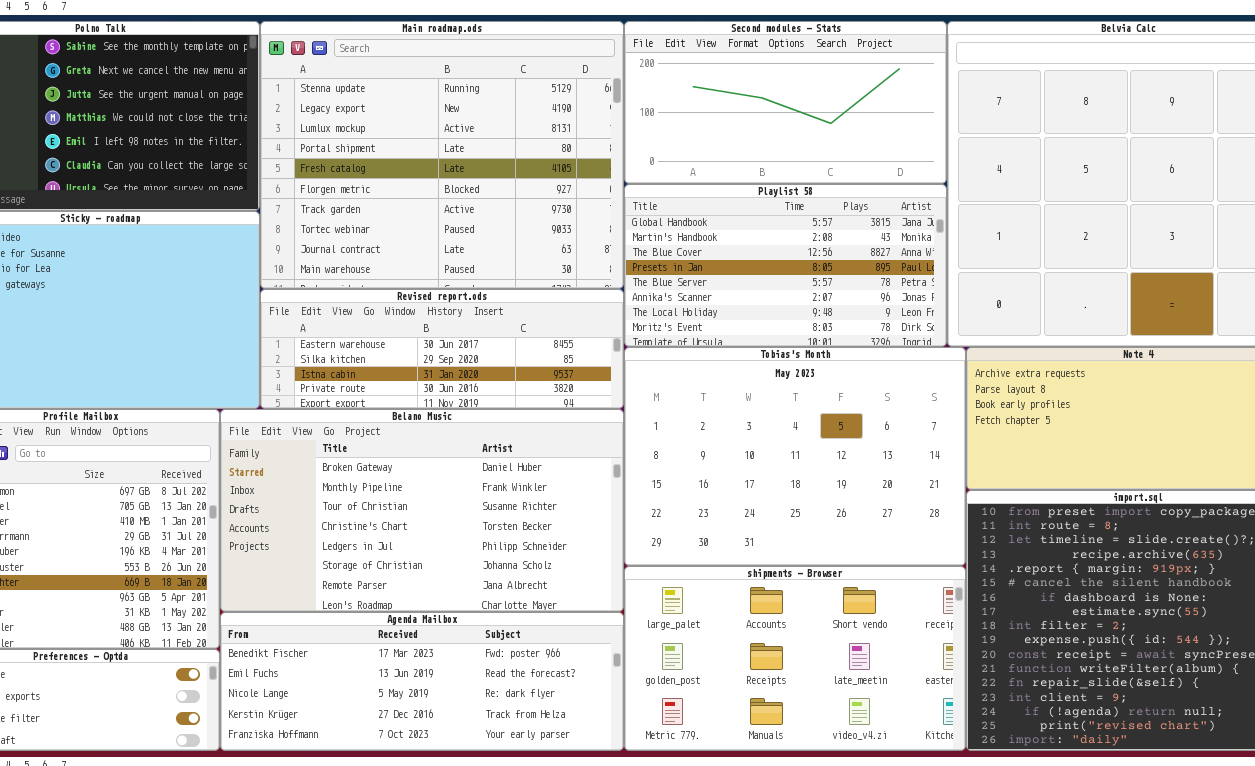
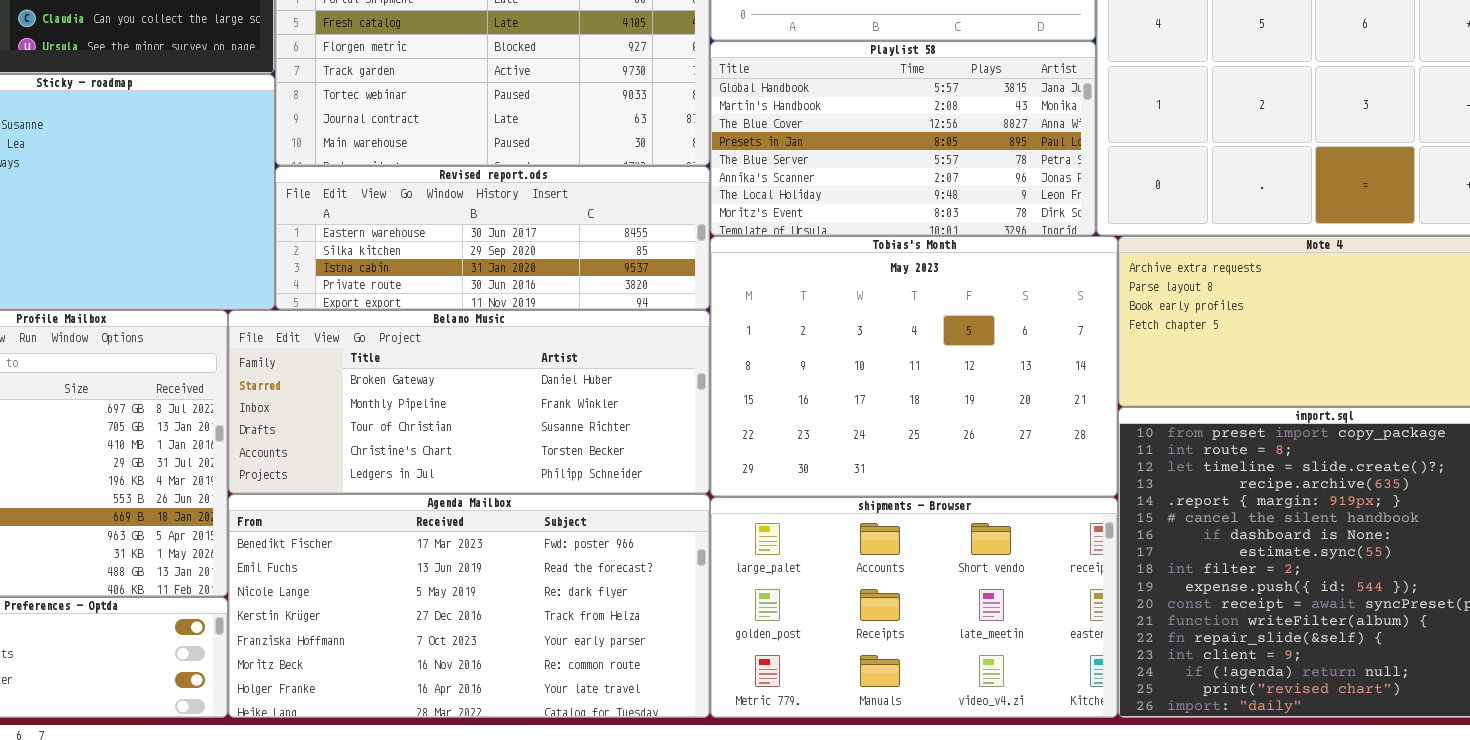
Belano Music: [220,409,624,612] -> [228,310,710,494], resized
Agenda Mailbox: [220,612,624,751] -> [228,494,710,718], resized

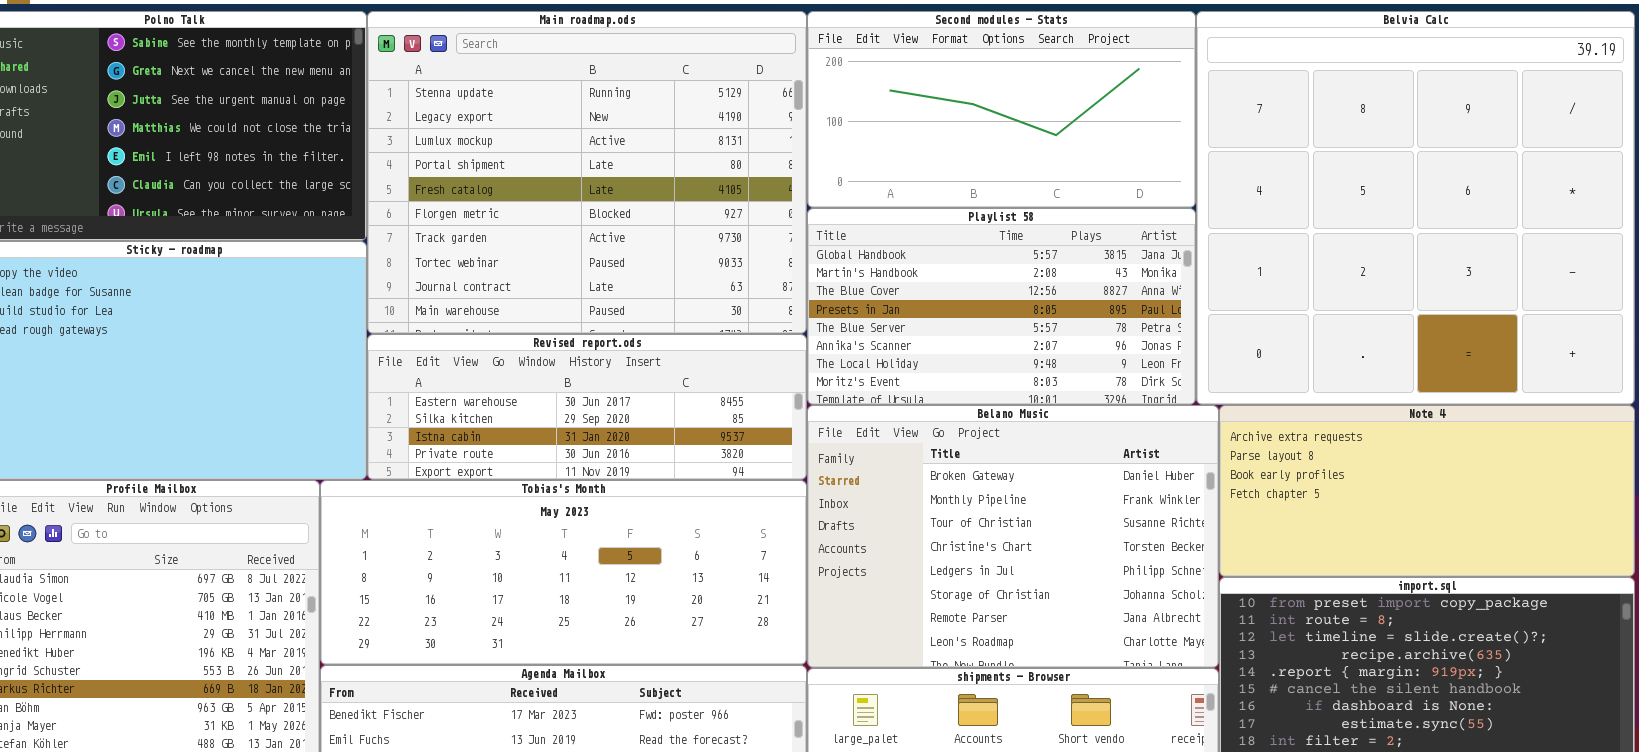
Tobias's Month: [710,236,1118,497] -> [320,480,807,665], moved, resized
Belano Music: [228,310,710,494] -> [807,405,1219,668], moved, resized

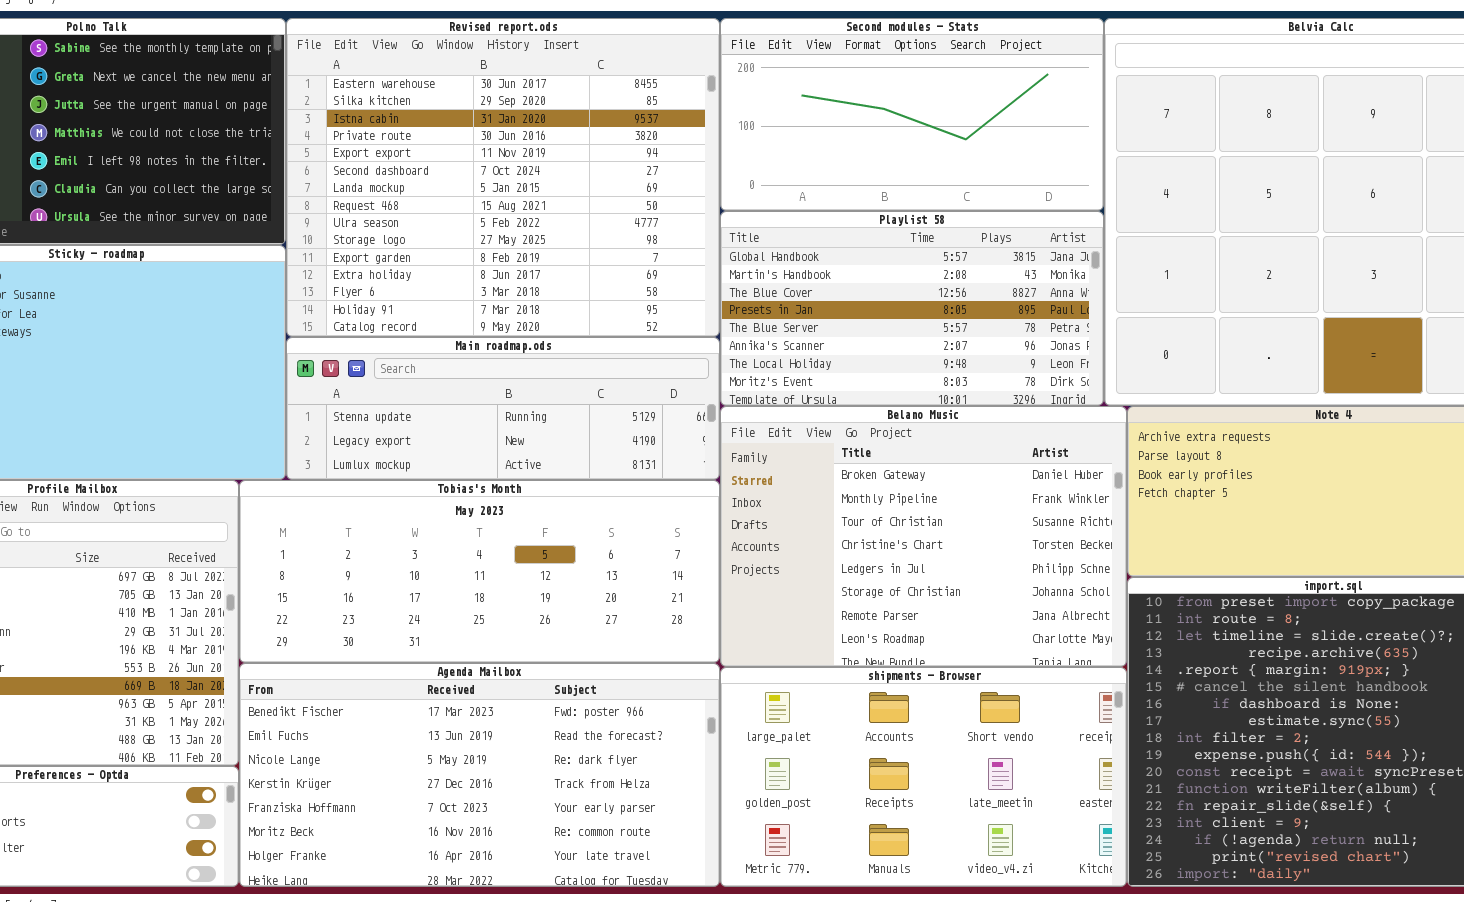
Main roadmap.ods: [367,11,807,334] -> [286,337,720,480], moved, resized
Revised report.ods: [367,334,807,480] -> [286,18,720,337], moved, resized

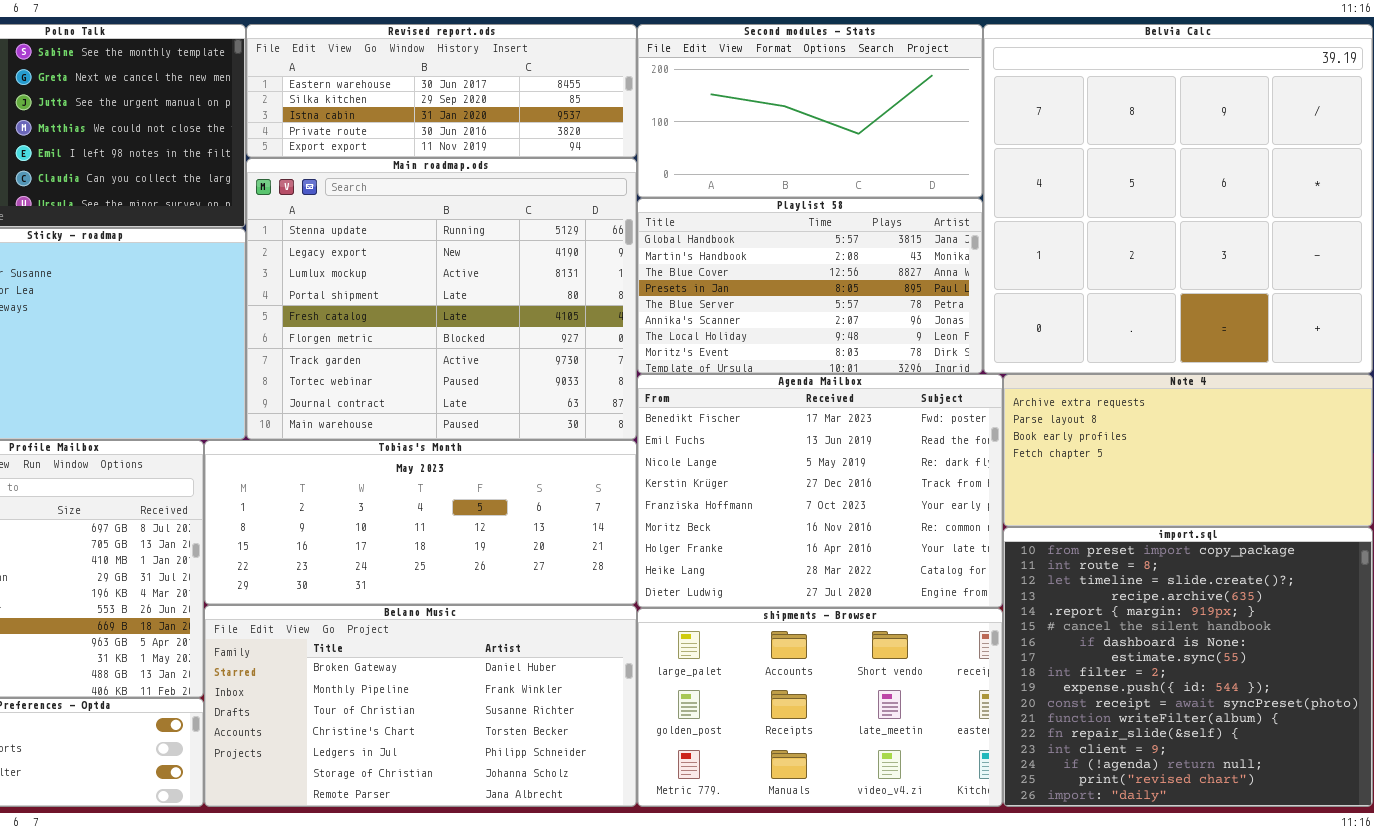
Revised report.ods: [286,18,720,337] -> [246,24,637,158], resized
Main roadmap.ods: [286,337,720,480] -> [246,158,637,440], resized
Belano Music: [720,406,1127,667] -> [204,605,637,807], moved, resized
Agenda Mailbox: [239,663,720,887] -> [637,374,1003,608], moved, resized

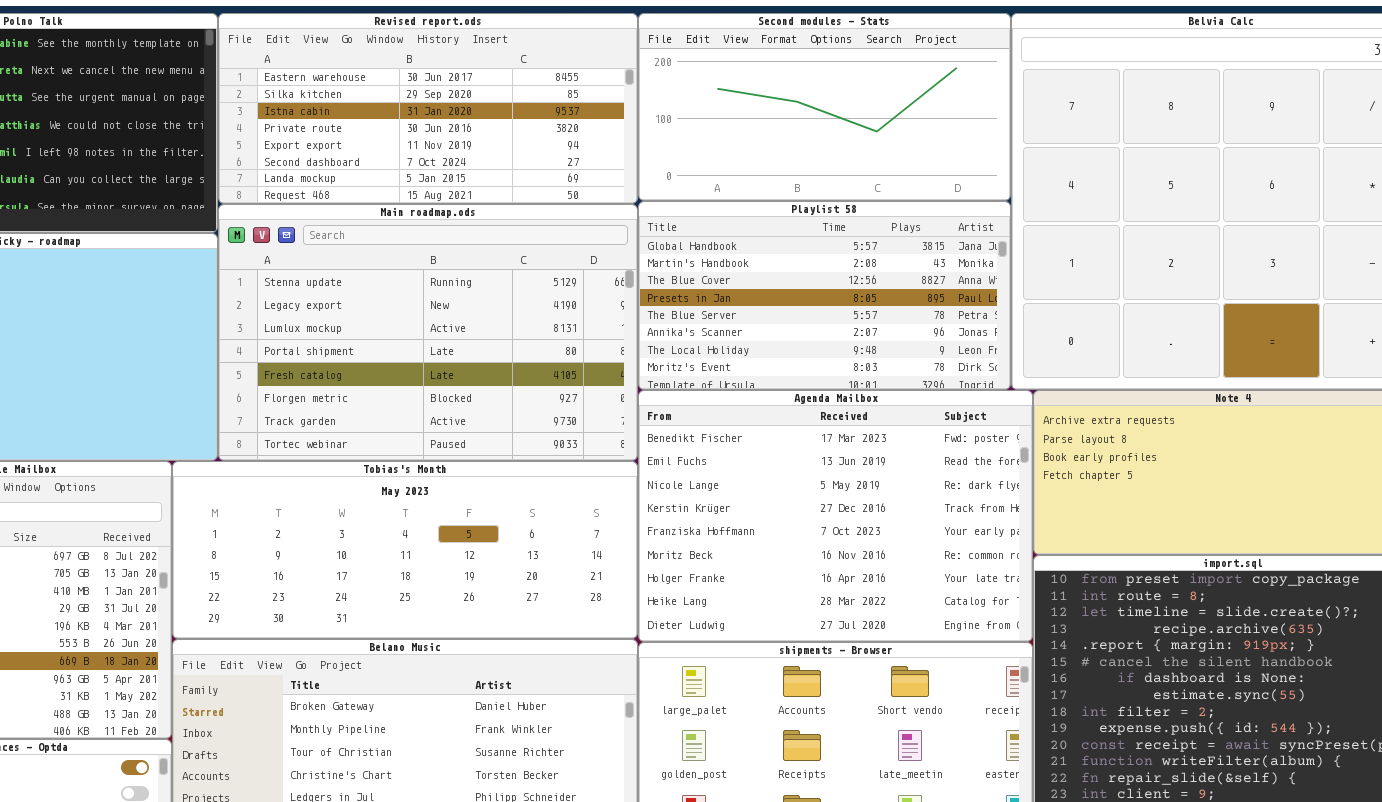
Revised report.ods: [246,24,637,158] -> [218,13,638,204], resized
Main roadmap.ods: [246,158,637,440] -> [218,204,638,461], resized

